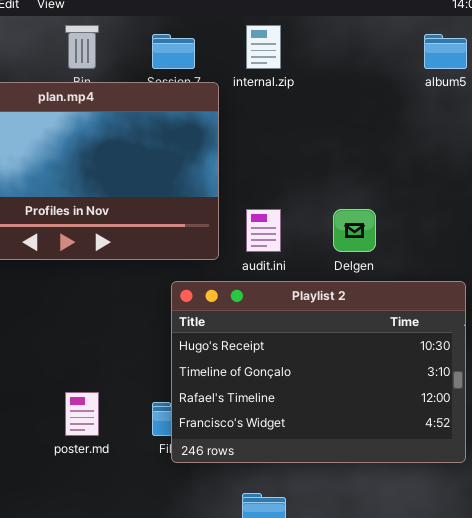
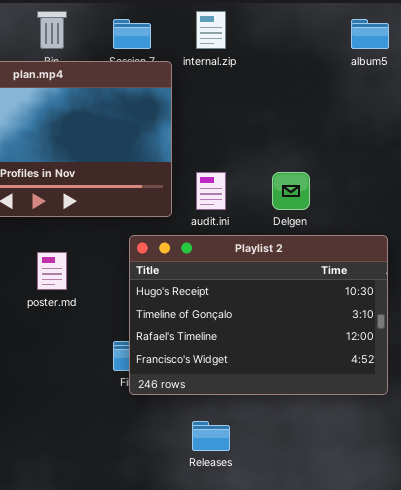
poster.md: [65,392,99,436] -> [37,252,67,290], moved

